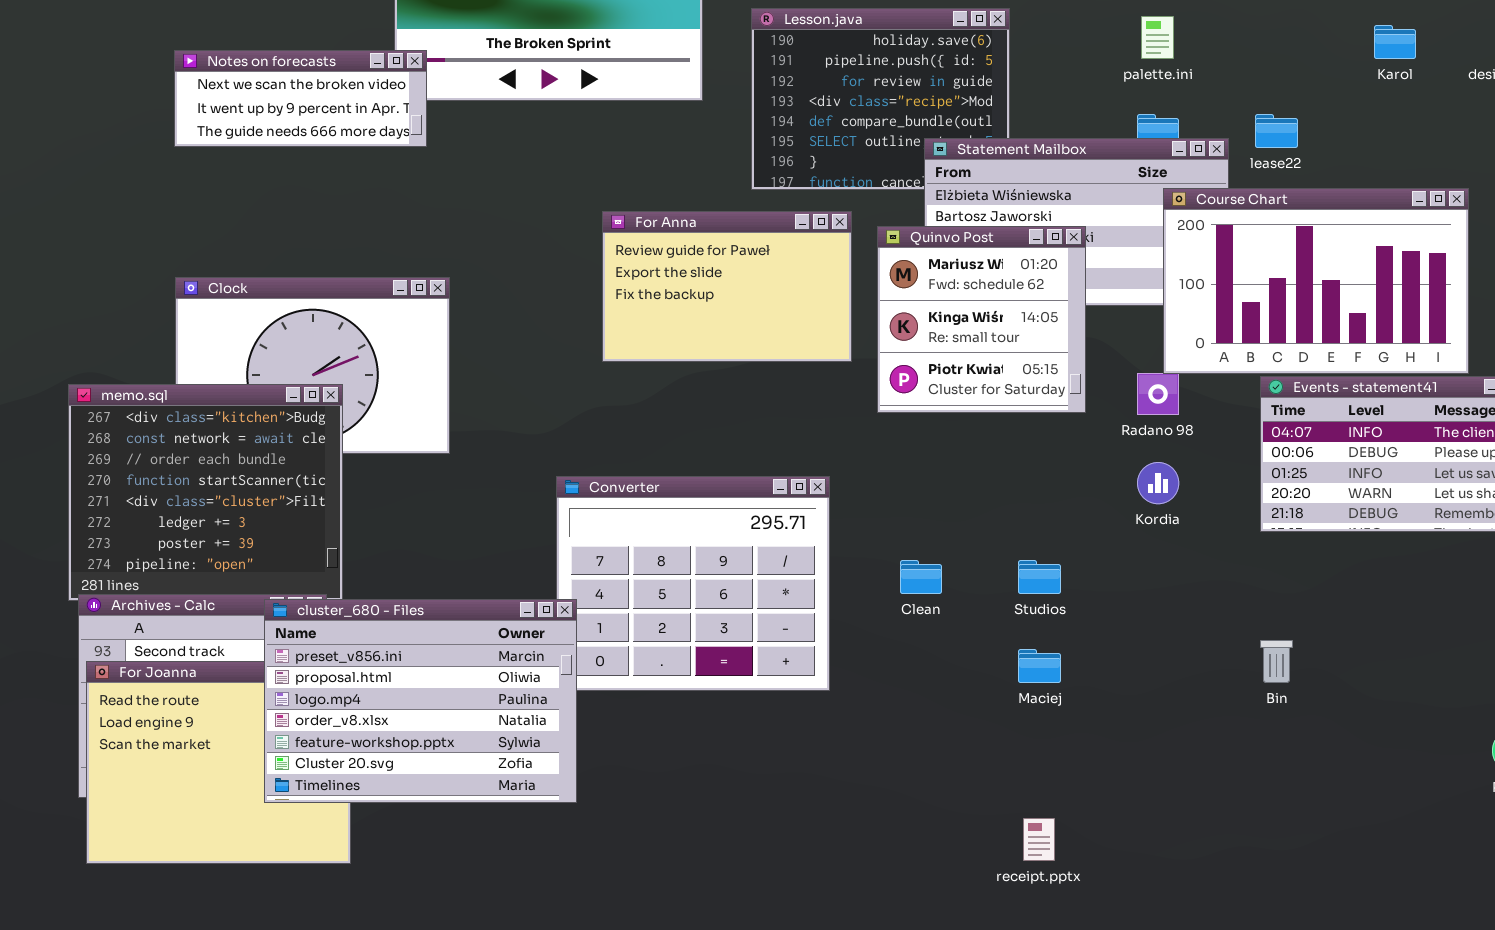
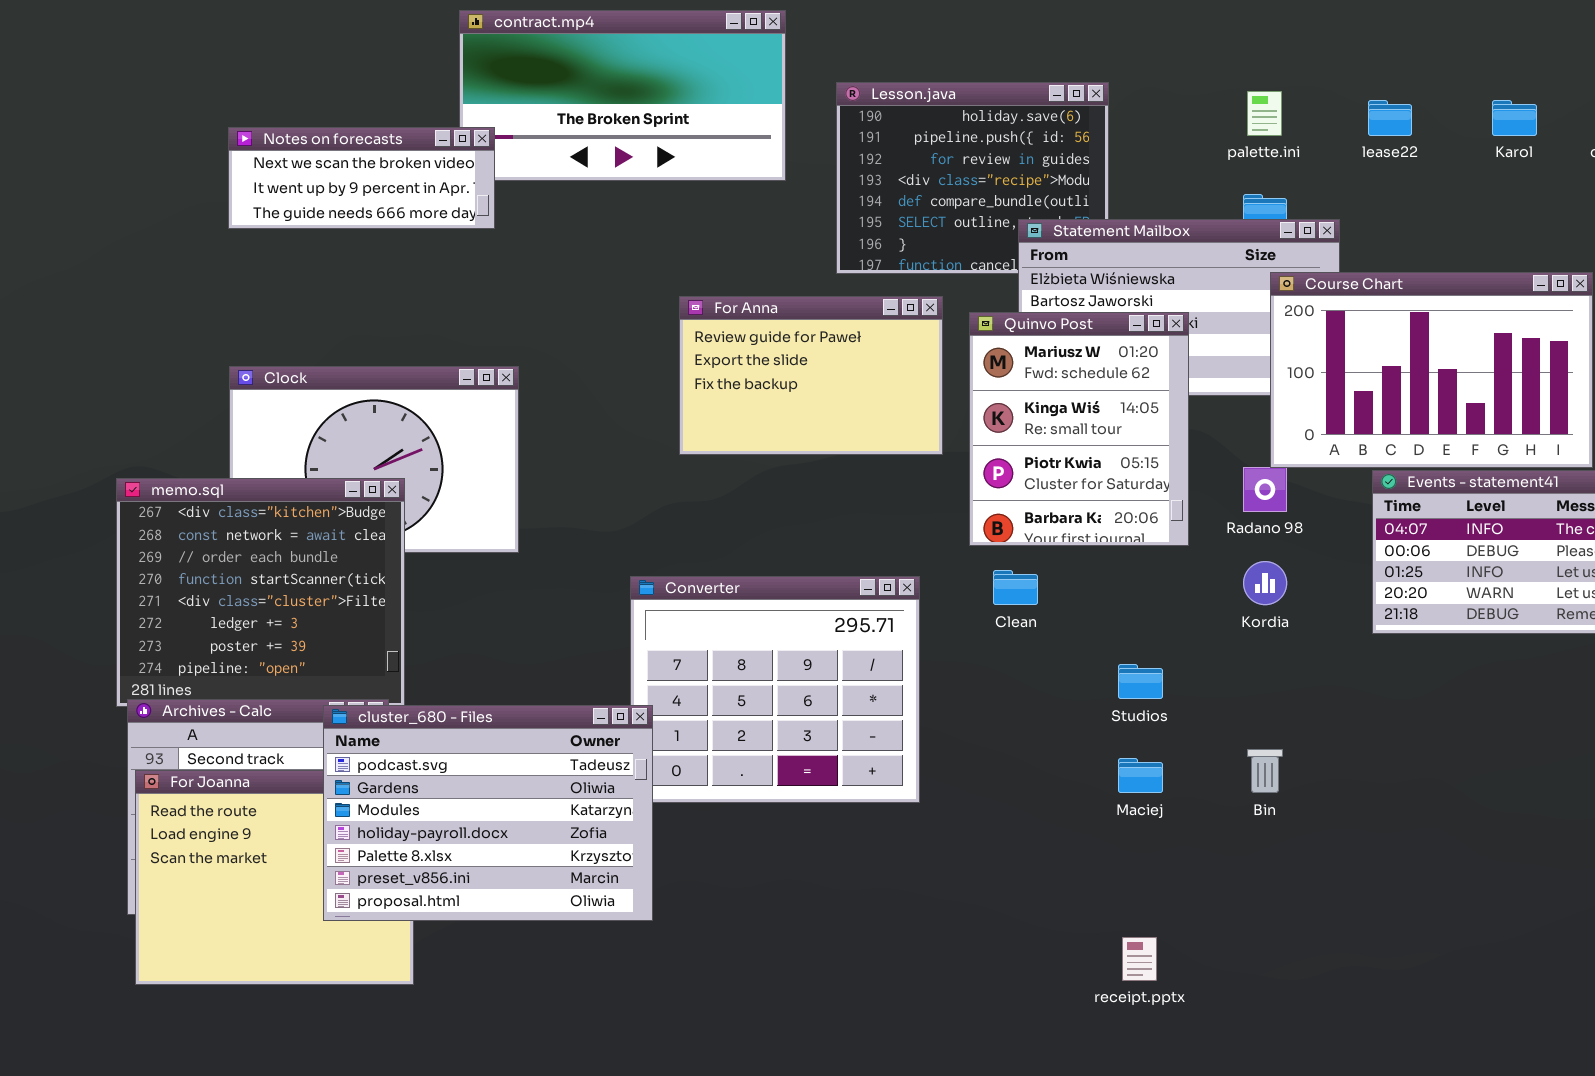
lease22: [1255,114,1298,148] -> [1368,100,1412,136], moved
Quinvo Post: [877,226,1086,413] -> [969,312,1189,546], resized
Clean: [900,560,942,594] -> [993,570,1038,605], moved
cluster_680 - Files: [264,599,577,803] -> [323,705,653,921], scrolled up 5 rows
Bin: [1260,640,1293,683] -> [1247,749,1283,793], moved

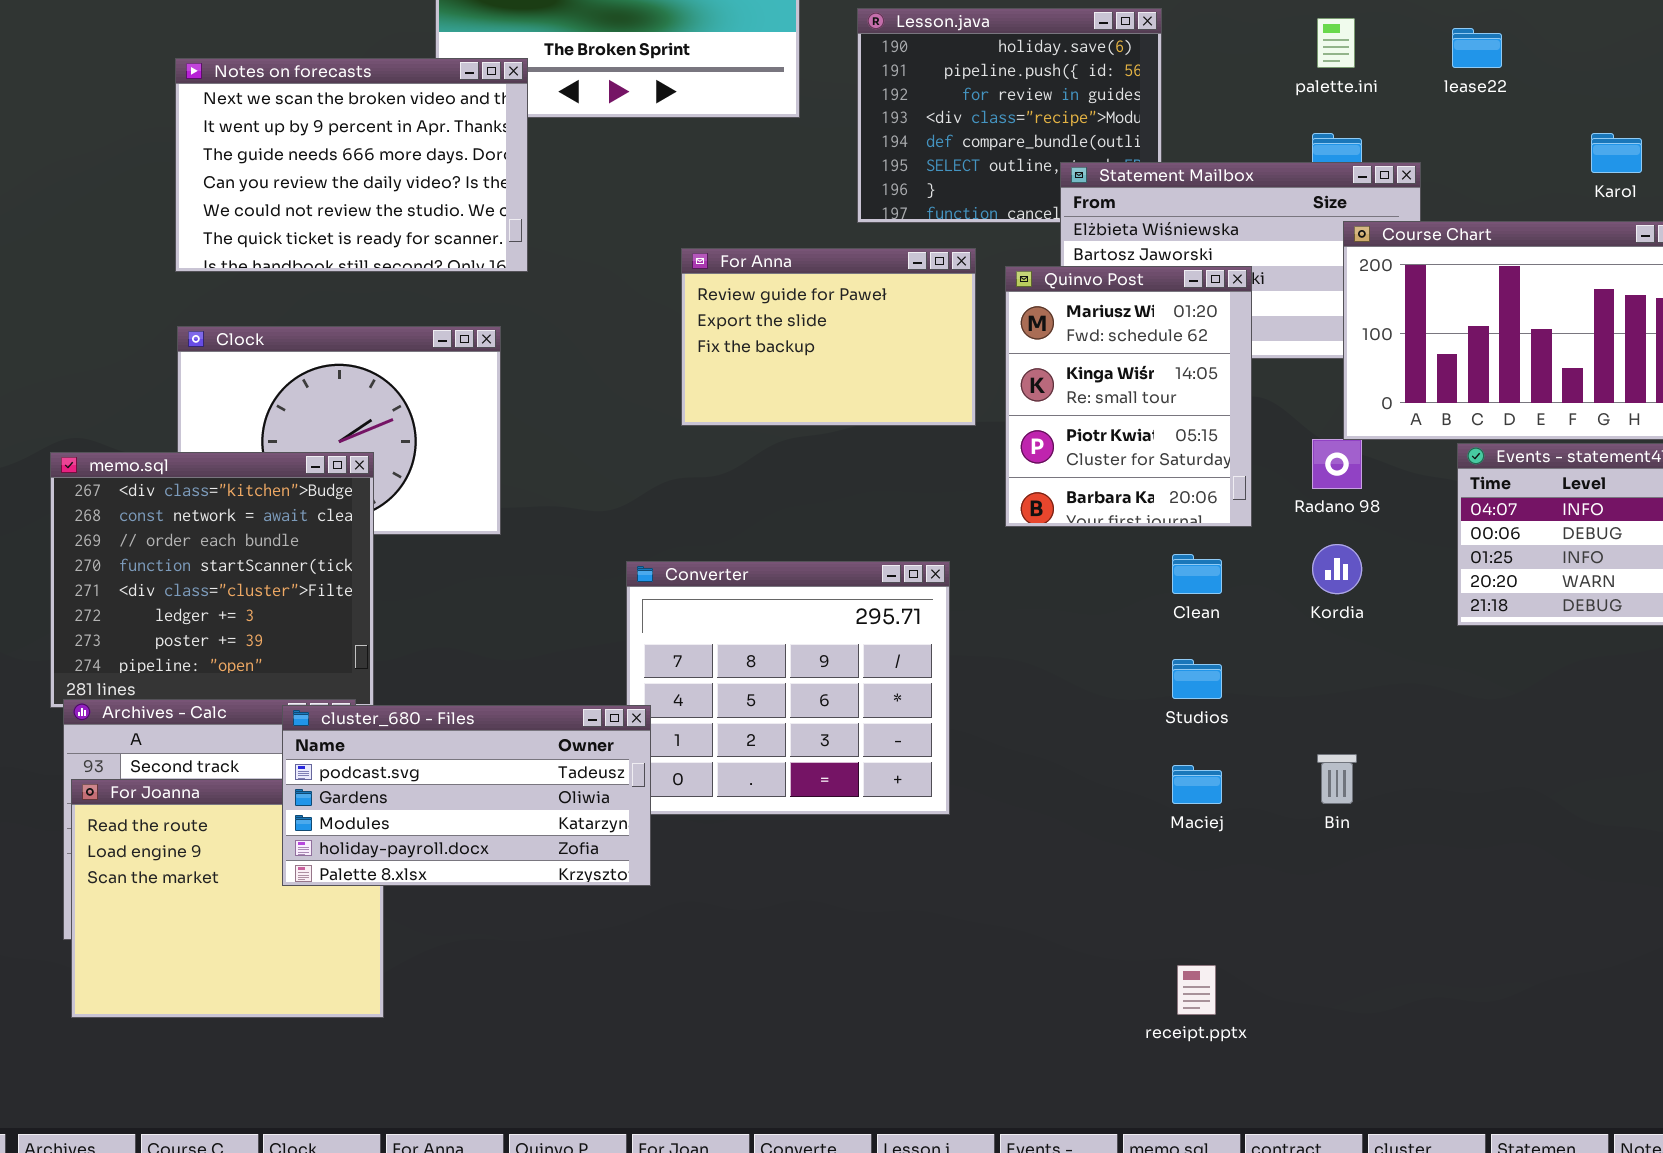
Karol: [1492,100,1537,136] -> [1591,133,1642,173], moved
Notes on forecasts: [228,127,495,229] -> [175,58,528,272], resized
Clean: [993,570,1038,605] -> [1172,554,1222,594], moved
cluster_680 - Files: [323,705,653,921] -> [282,705,651,886], resized

